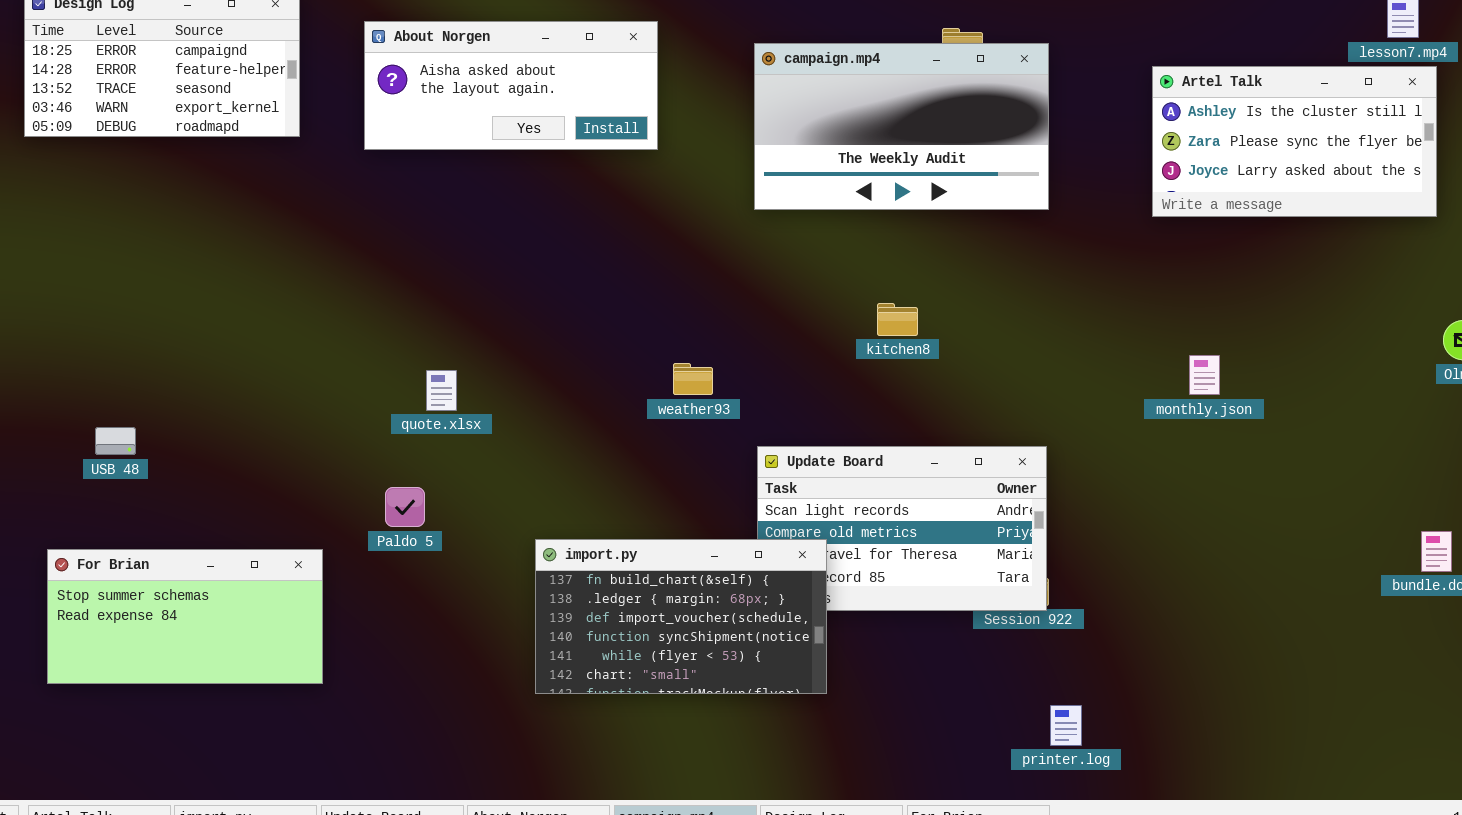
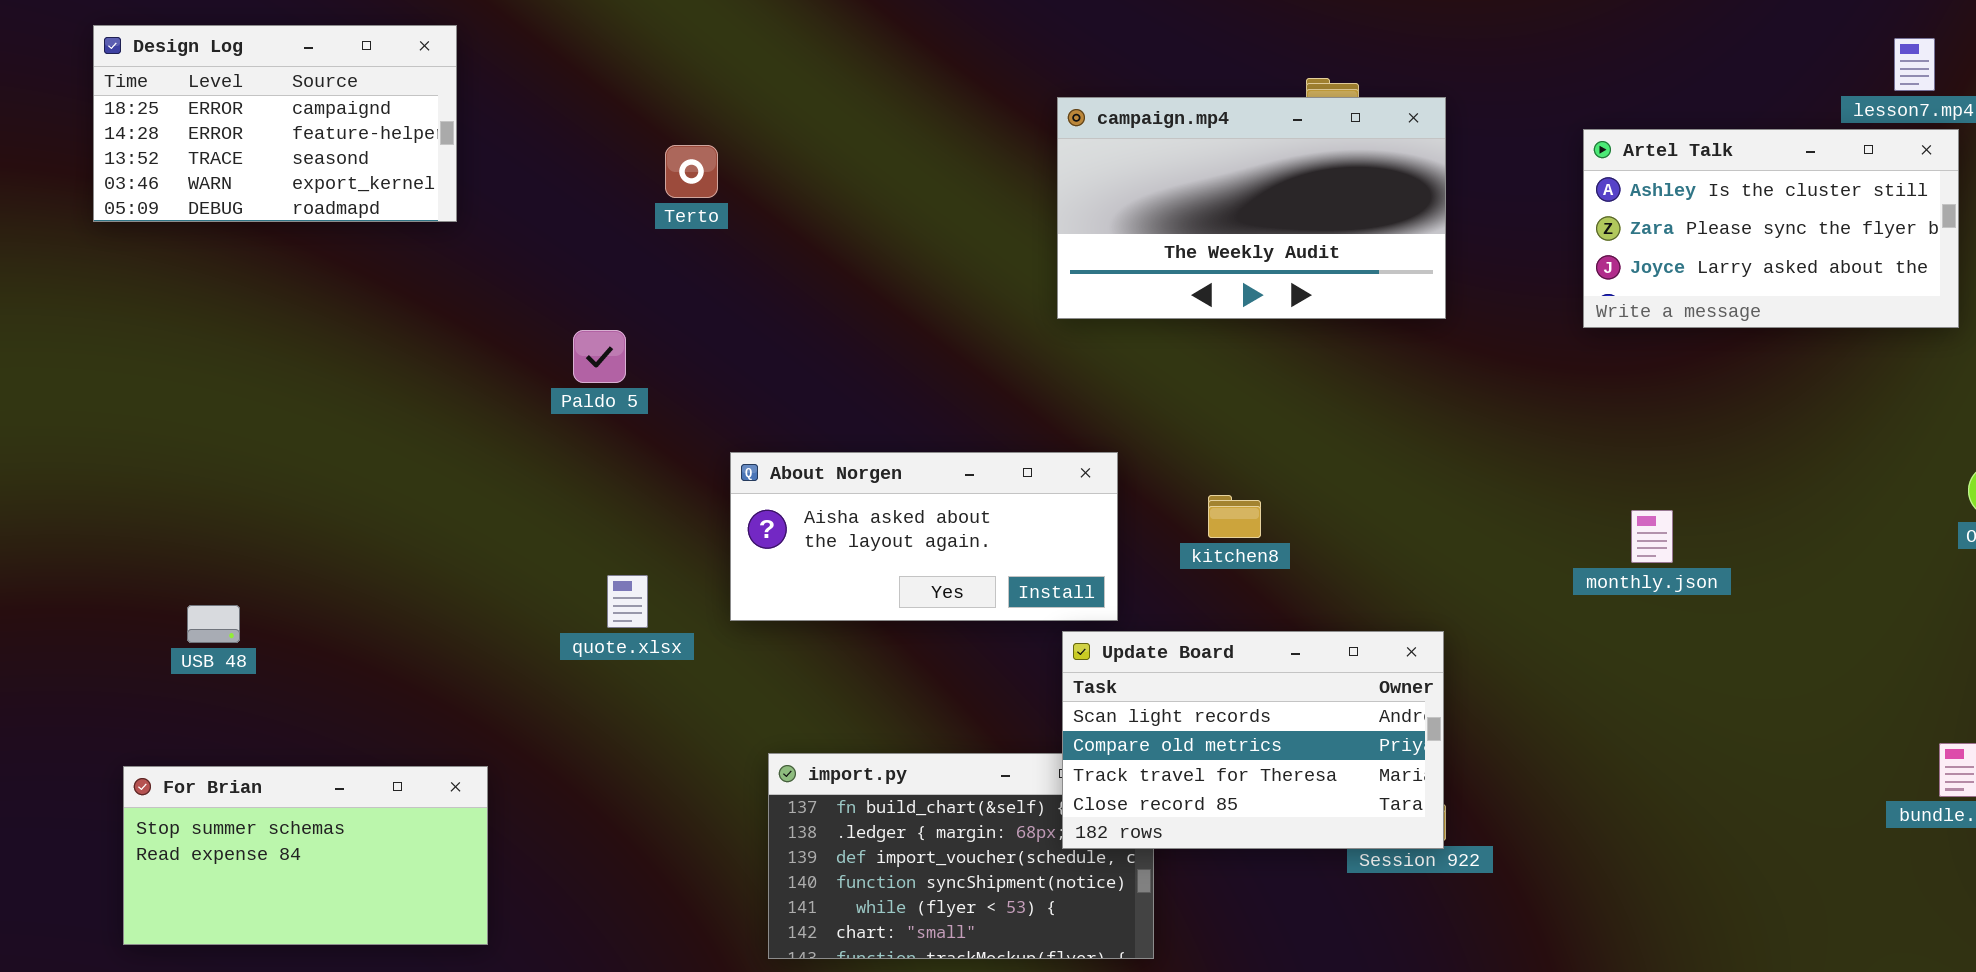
About Norgen: [364,21,658,150] -> [730,452,1118,621], moved
kitchen8: [877,303,918,336] -> [1208,495,1261,538], moved
quote.xlsx: [426,370,457,411] -> [607,575,648,628], moved
Update Board: [757,446,1047,611] -> [1062,631,1444,849], raised
Paldo 5: [385,487,425,527] -> [573,330,626,383], moved

